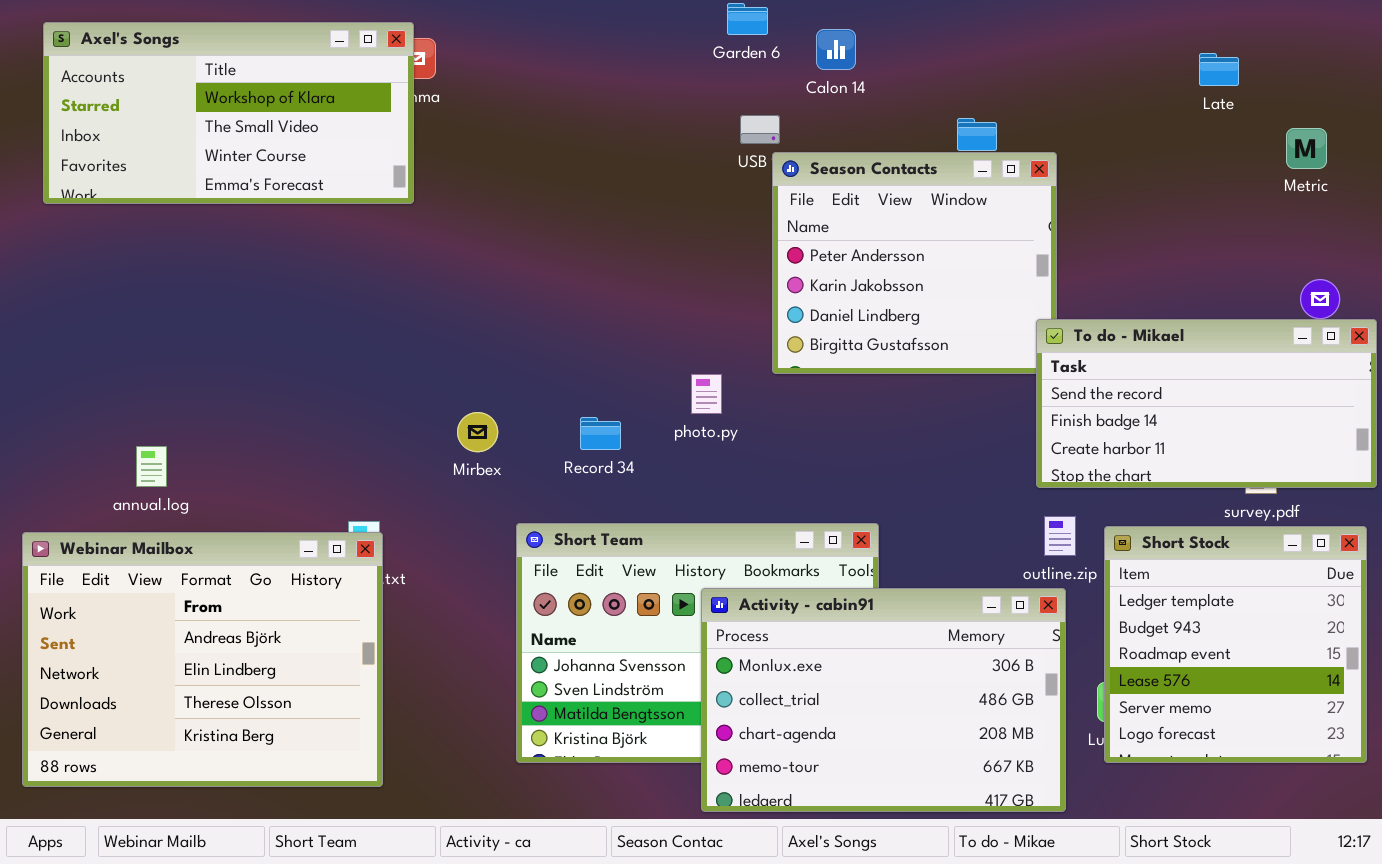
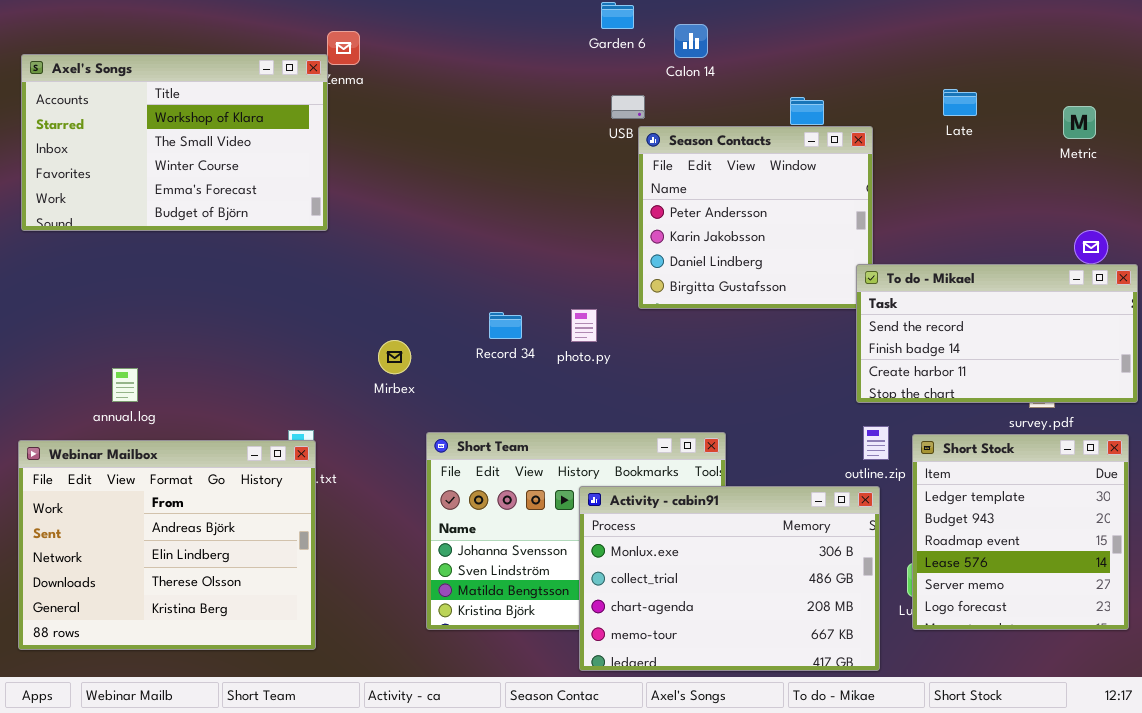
Axel's Songs: [43,22,414,204] -> [21,54,328,231], moved, resized
Late: [1199,53,1239,86] -> [943,89,977,116], moved
Record 34: [580,417,621,450] -> [489,312,522,339], moved

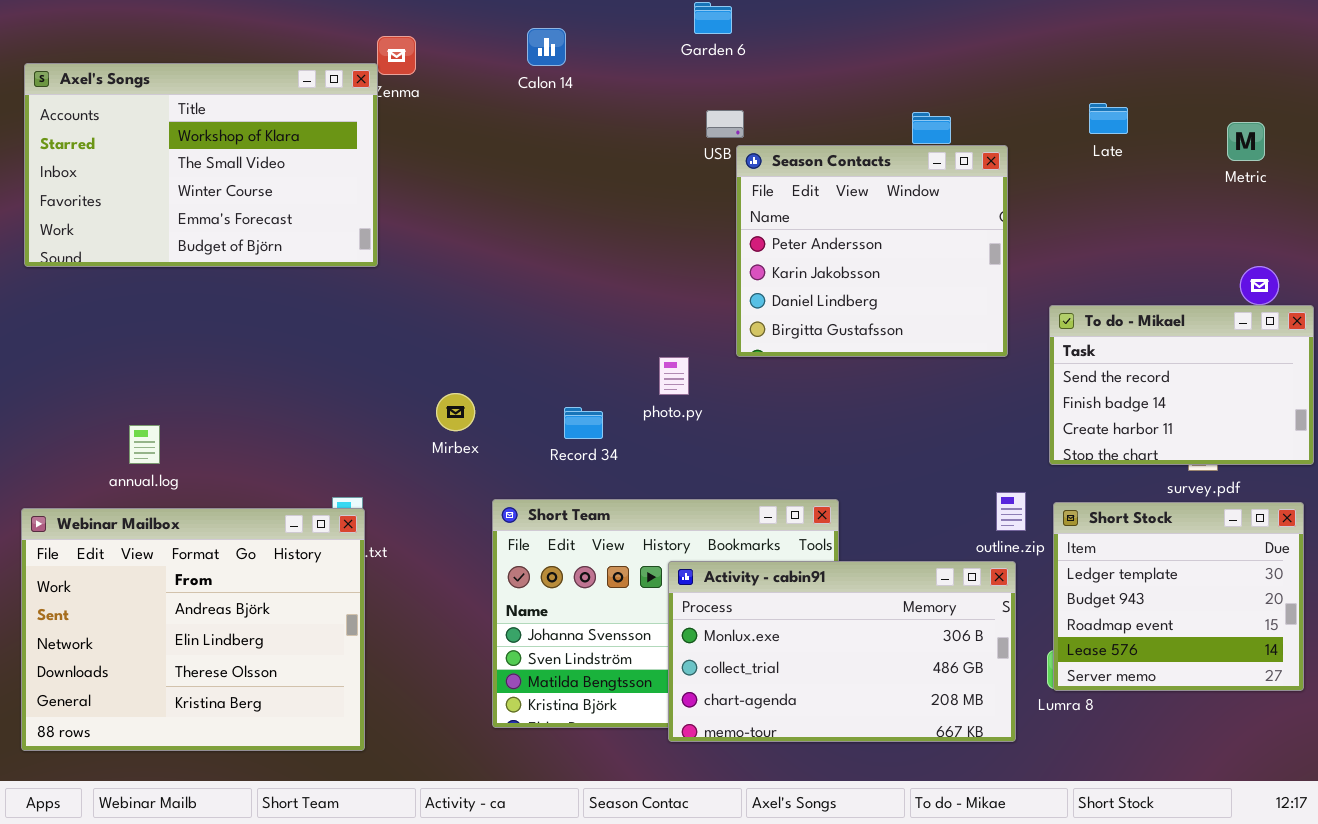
Calon 14: [674,24,708,58] -> [527,28,566,66], moved
To do - Mikael: [856,264,1138,403] -> [1049,305,1314,465], resized
Record 34: [489,312,522,339] -> [564,407,603,439], moved
Short Stock: [912,434,1129,630] -> [1053,502,1304,691], resized
Activity - cabin91: [579,486,880,671] -> [668,561,1016,742], resized

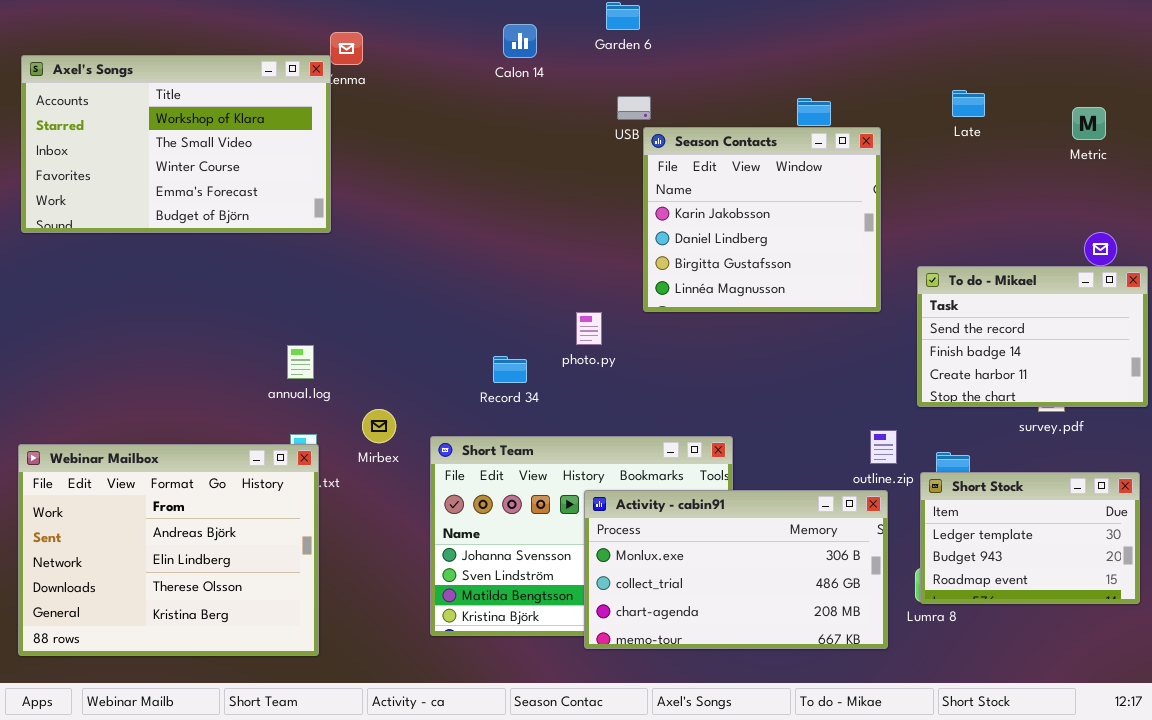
Calon 14: [527,28,566,66] -> [503,24,537,58], moved
Season Contacts: [736,145,1008,357] -> [643,127,881,312], scrolled down 1 row
Mirbex: [436,393,475,431] -> [362,409,396,443], moved
annual.log: [129,425,160,464] -> [287,345,314,379], moved
Short Stock: [1053,502,1304,691] -> [920,472,1140,604], resized

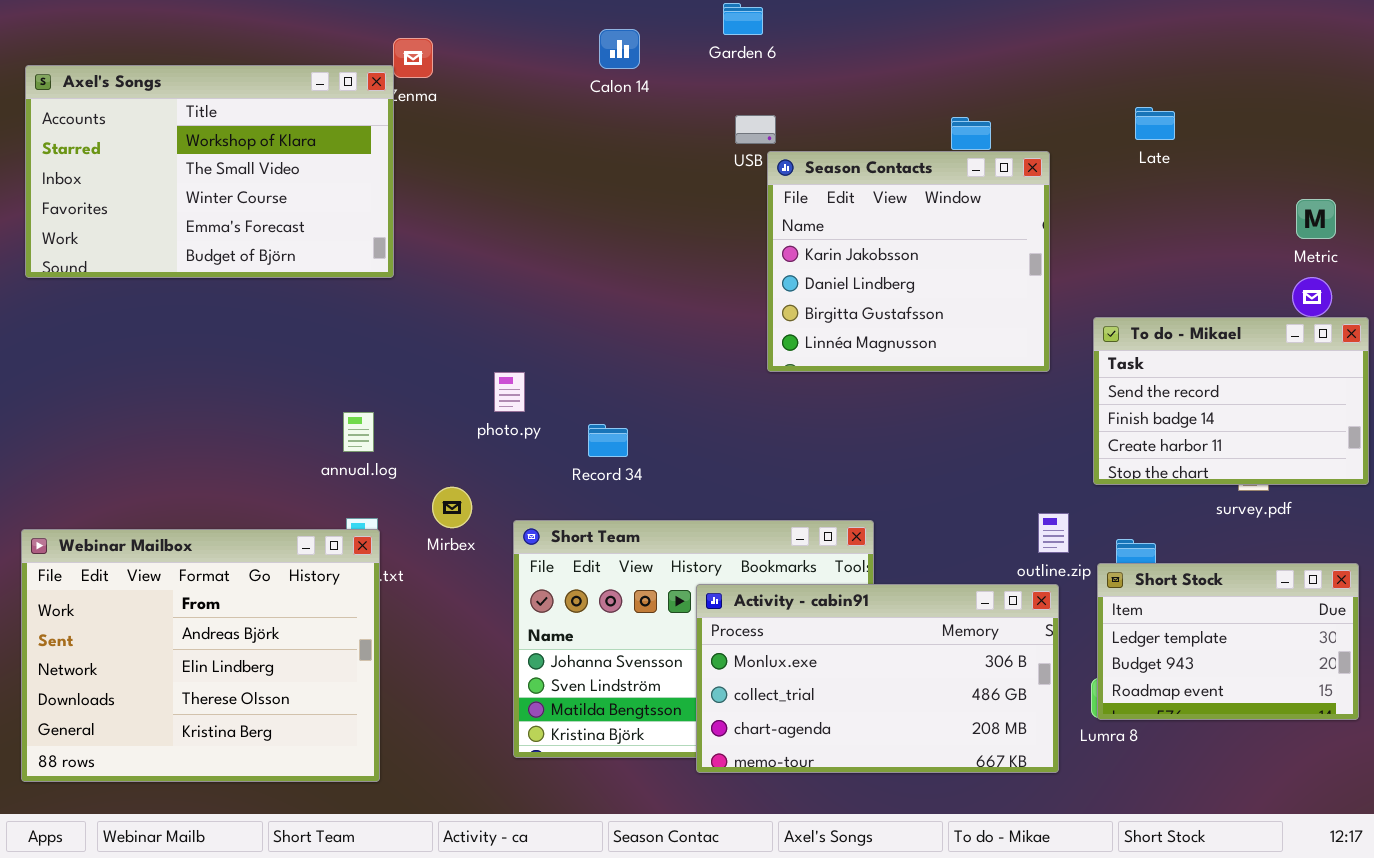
Metric: [1072,107,1106,140] -> [1296,199,1336,239], moved
photo.py: [576,312,602,345] -> [494,372,525,412], moved

